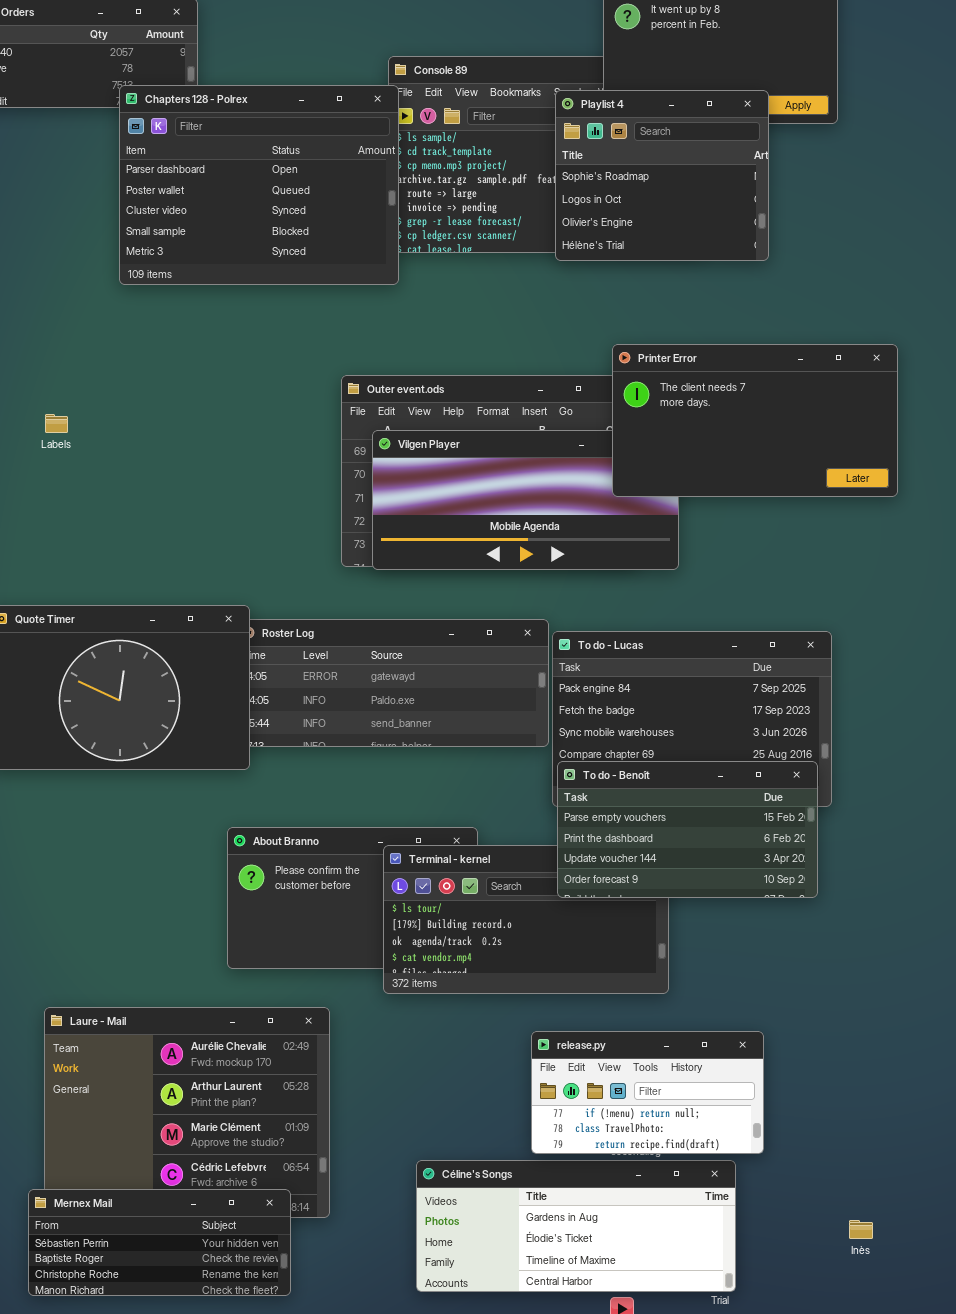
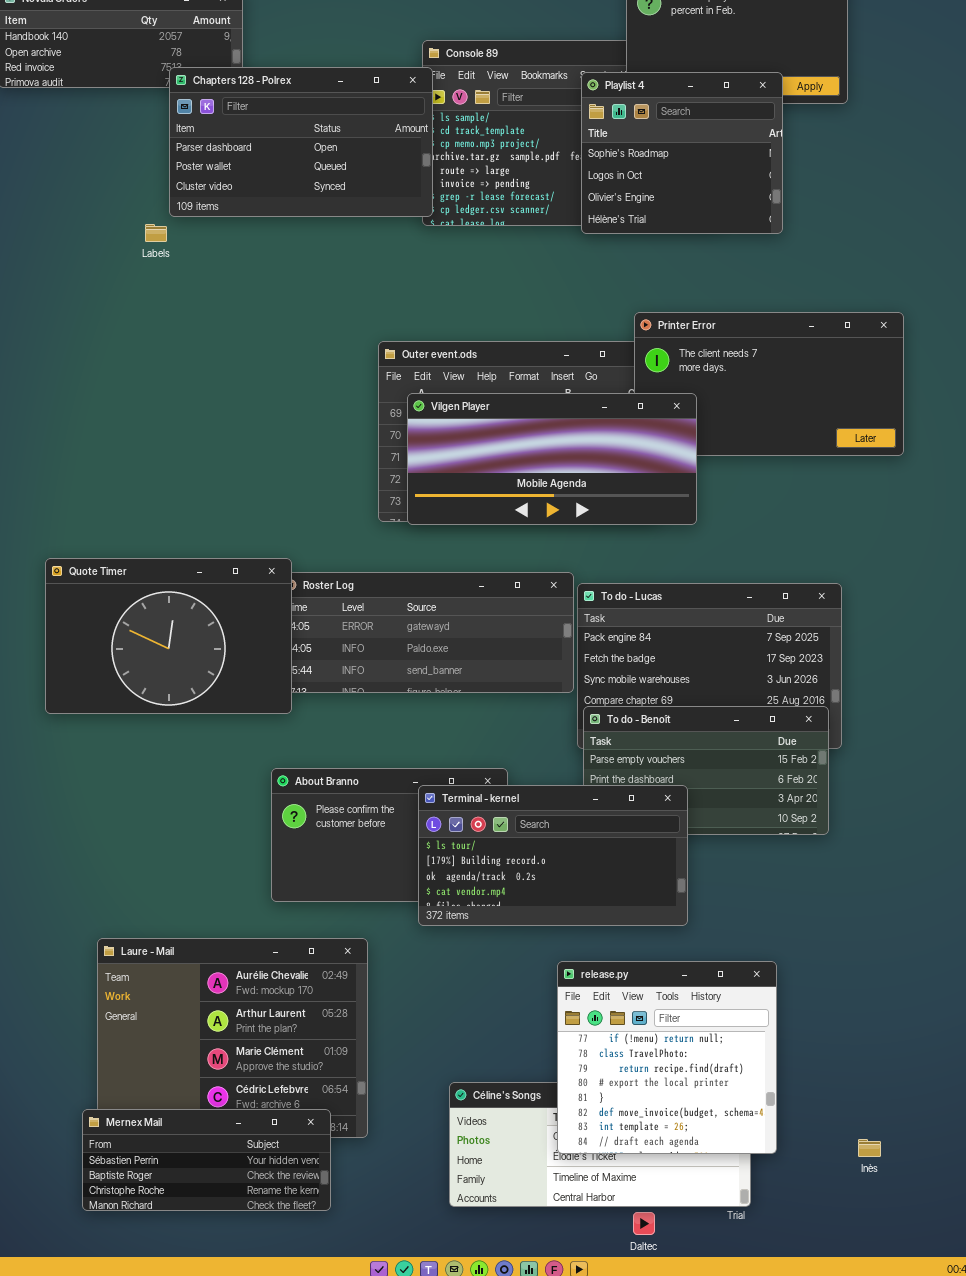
Chapters 128 - Polrex: [119,85,399,285] -> [169,67,433,217], resized
Labels: [45,414,68,433] -> [145,224,167,242], moved
Vilgen Player: [372,430,679,570] -> [407,393,697,525], raised
Terminal - kernel: [383,845,669,994] -> [418,785,688,926], raised
release.py: [531,1031,764,1154] -> [557,961,777,1154], resized

